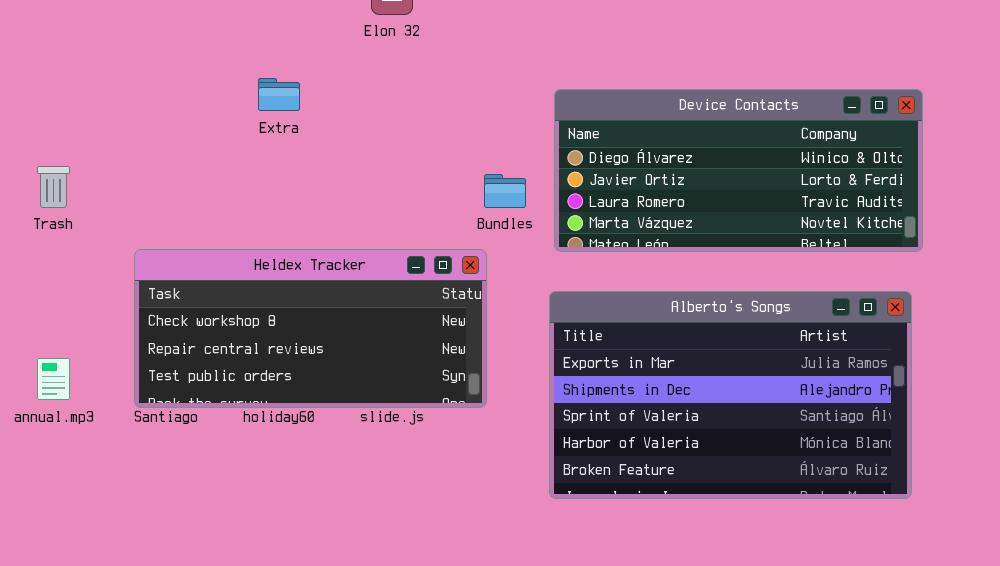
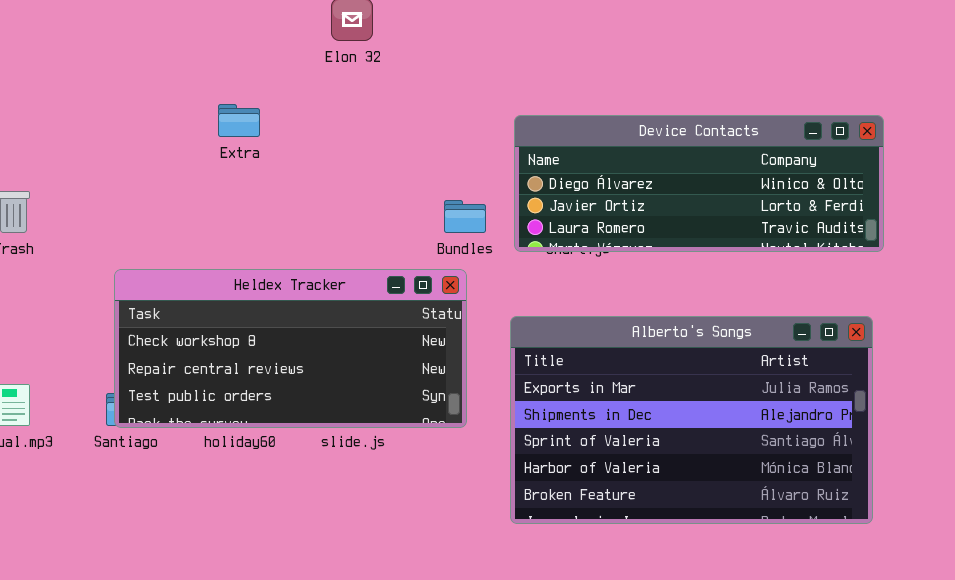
Device Contacts: [554,89,923,252] -> [514,115,884,252], resized
Heldex Tracker: [134,249,487,408] -> [114,269,467,428], moved

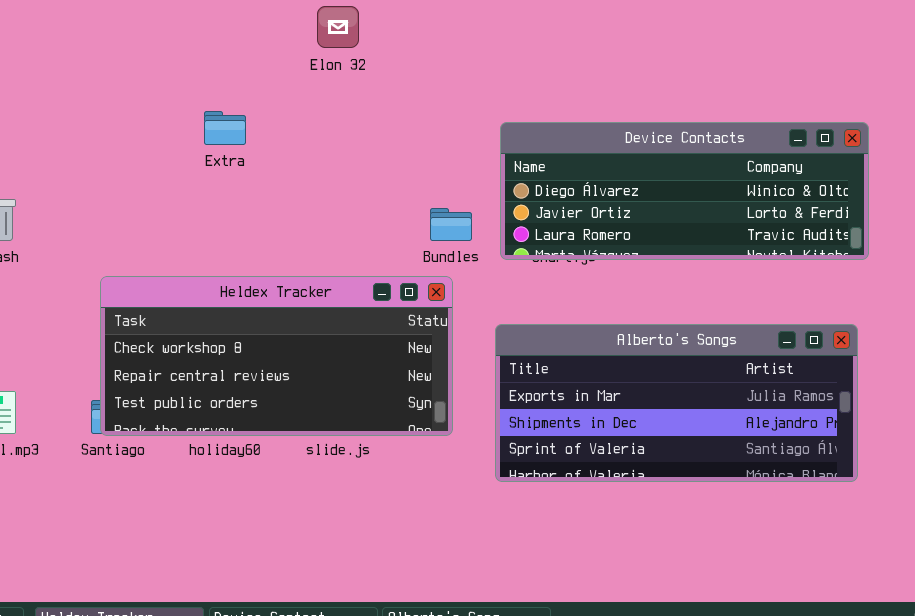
Alberto's Songs: [510,316,873,524] -> [495,324,858,482], resized

